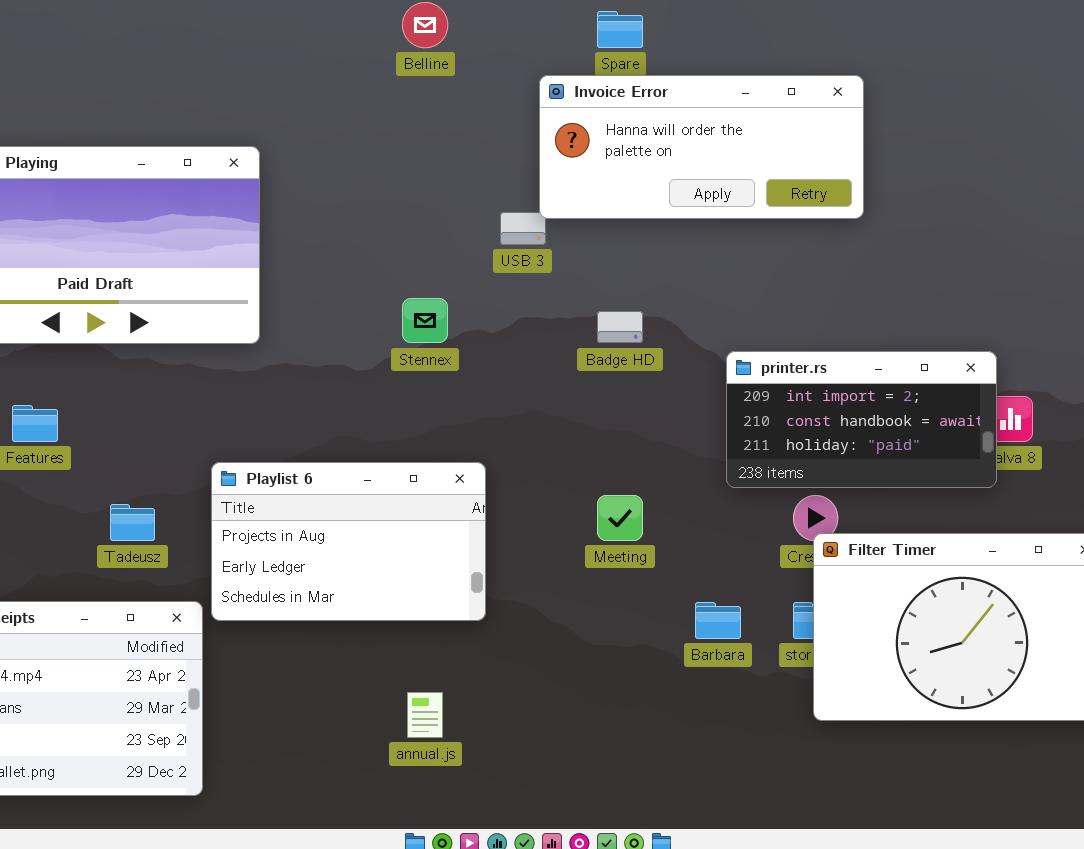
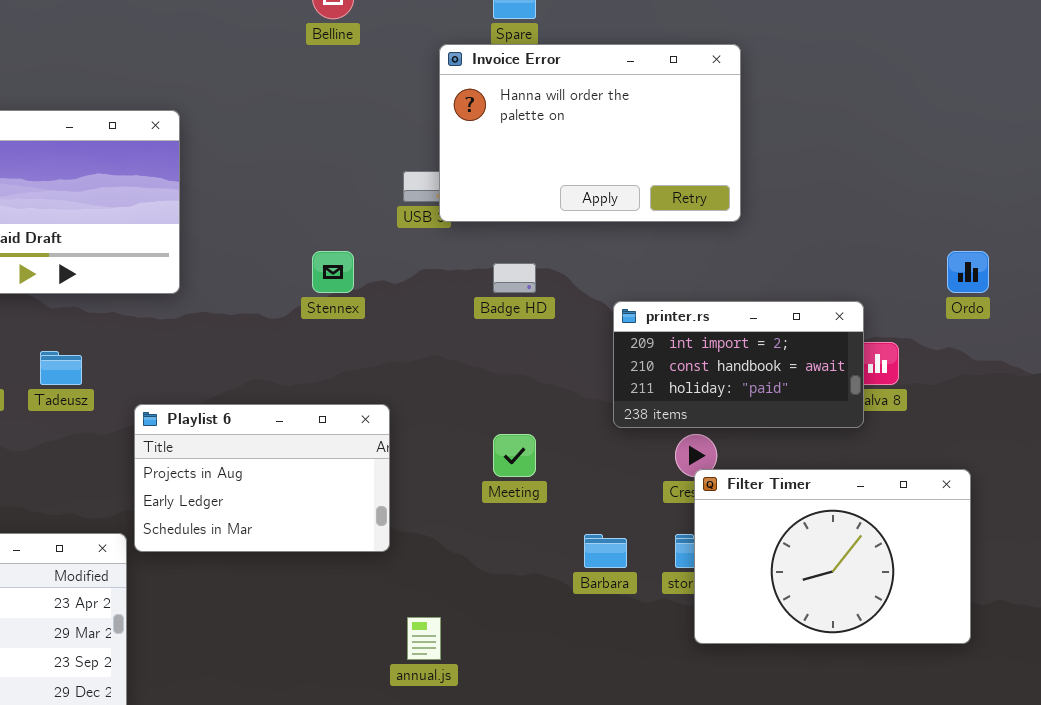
Invoice Error: [539,75,864,219] -> [439,44,741,222], resized
Tadeusz: [110,504,155,541] -> [40,351,82,385], moved
annual.js: [407,692,443,738] -> [407,617,441,660], moved

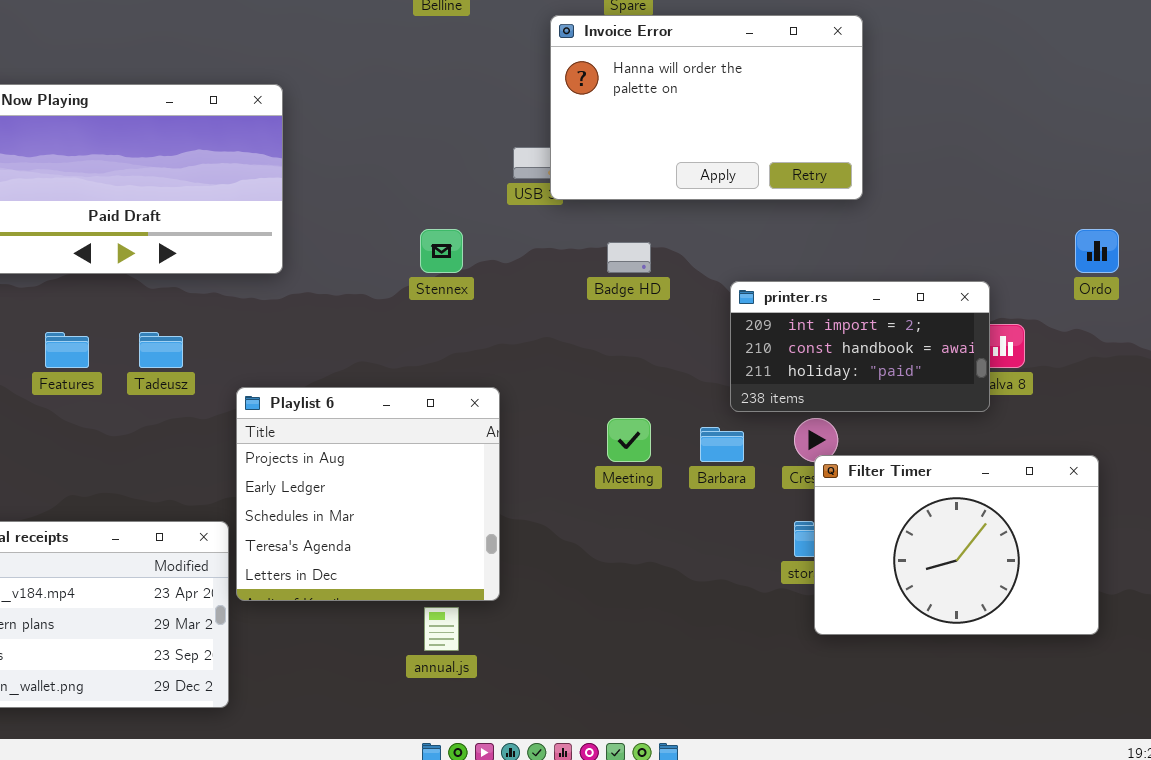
Playlist 6: [134,404,390,552] -> [236,387,500,601], resized
Barbara: [584,534,627,568] -> [700,427,744,462], moved
annual.js: [407,617,441,660] -> [424,607,459,651], moved

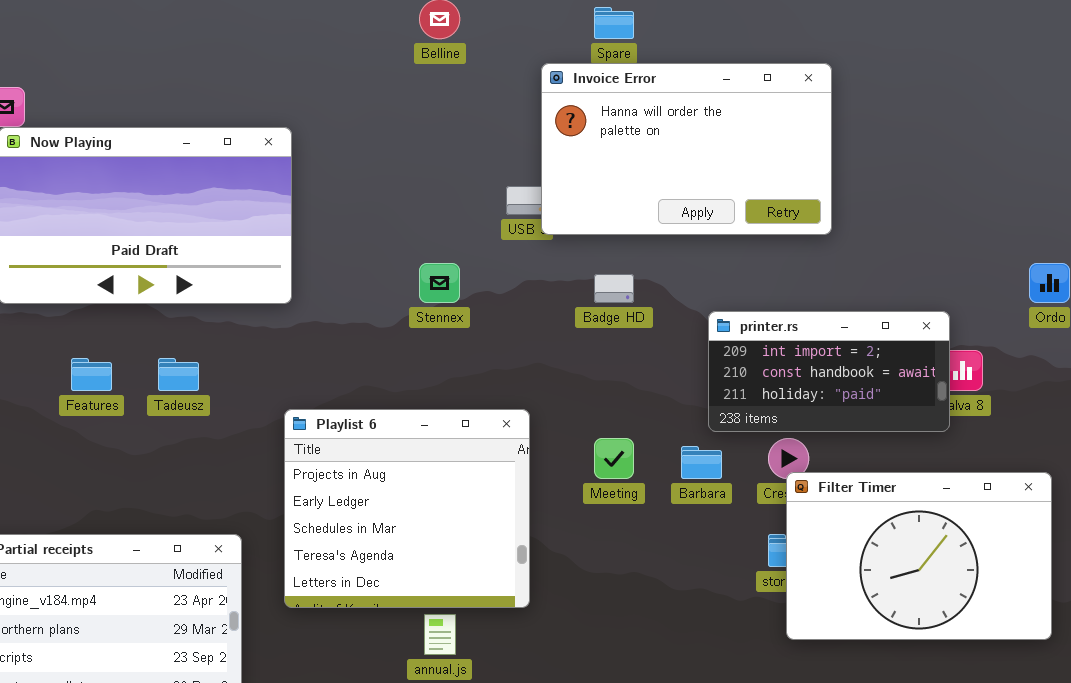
Playlist 6: [236,387,500,601] -> [284,409,530,608], moved

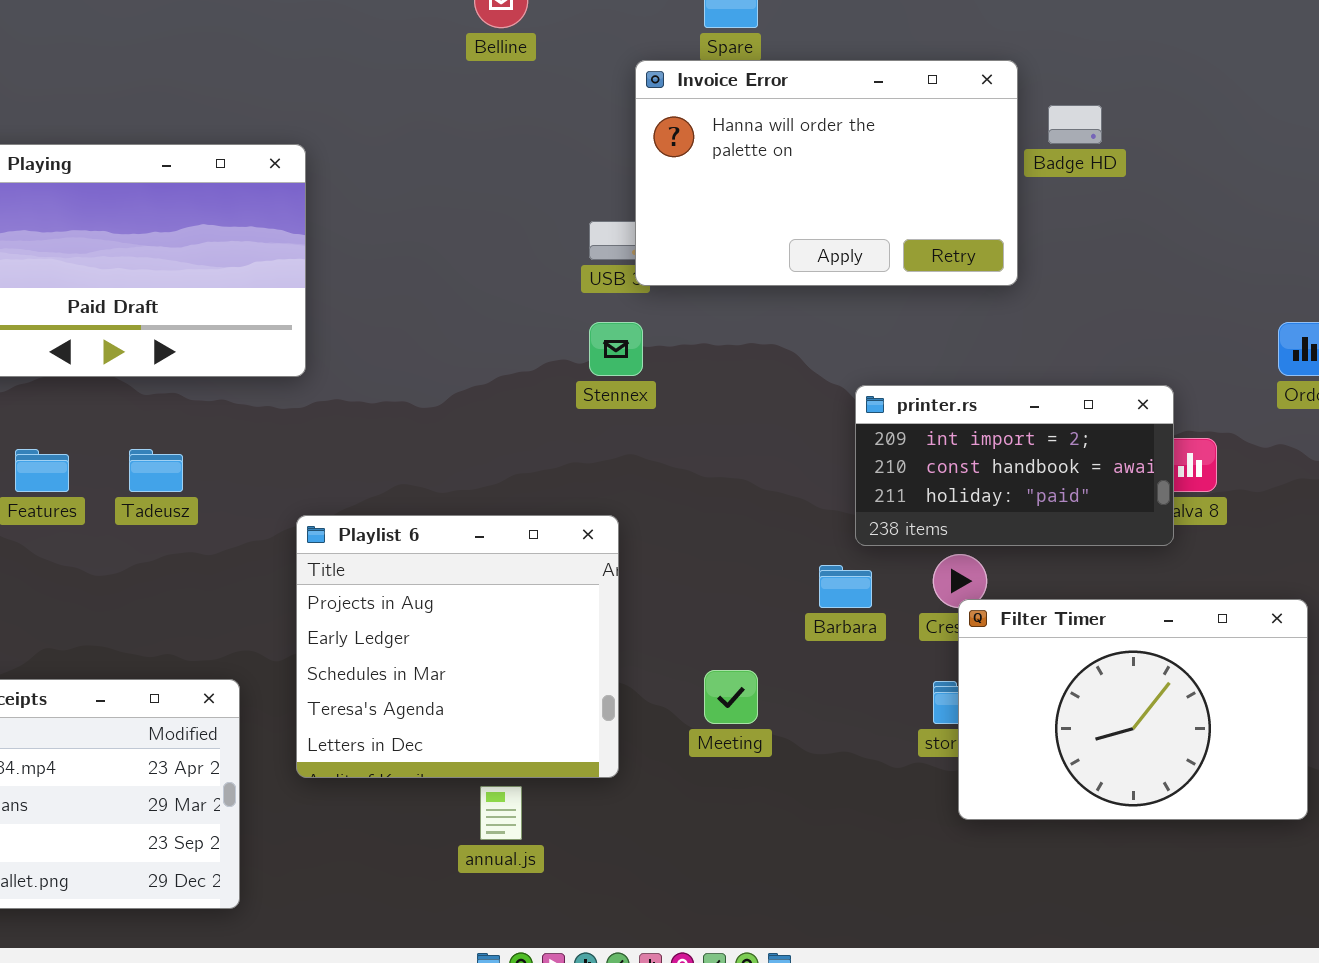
Stennex: [419,263,460,303] -> [589,322,643,376], moved
Badge HD: [594,274,634,303] -> [1048,105,1102,144], moved
Meeting: [594,438,634,479] -> [704,670,758,724], moved

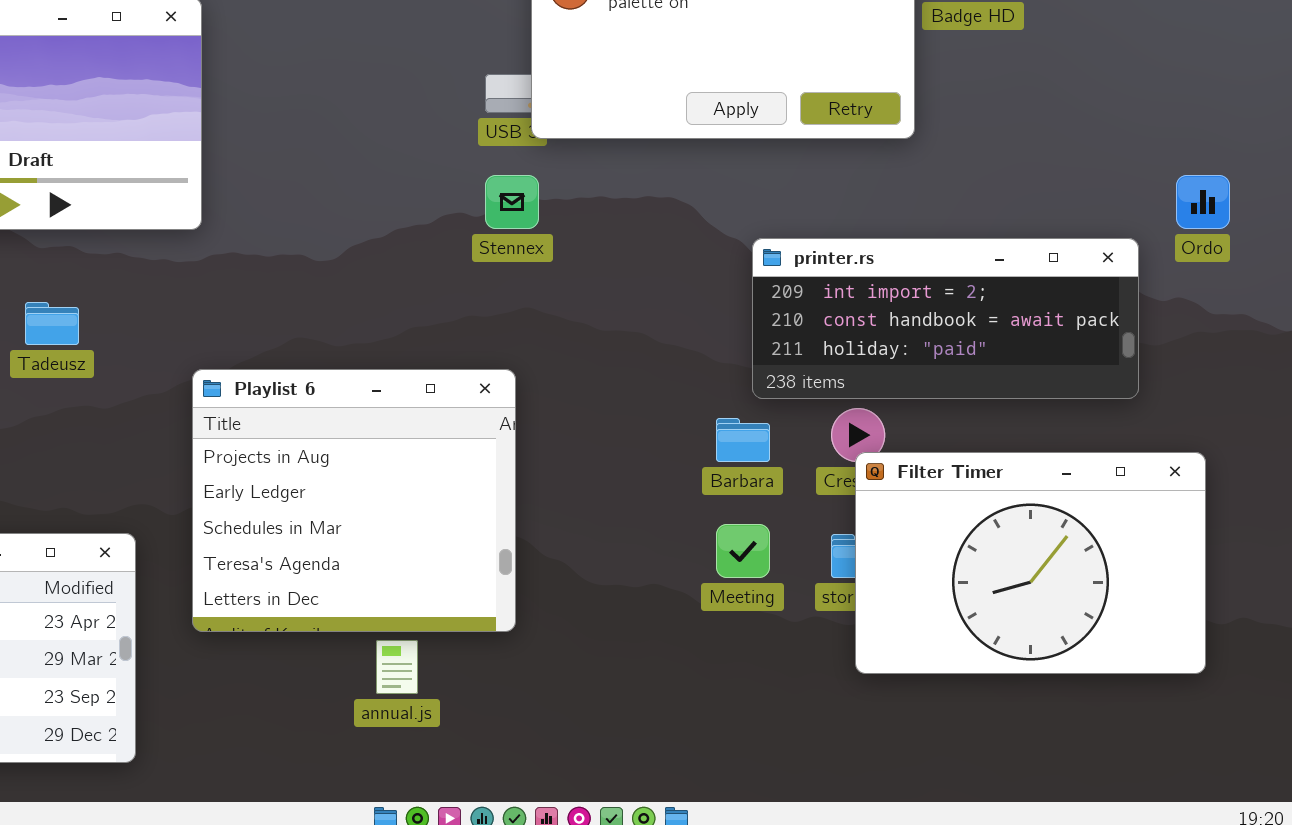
printer.rs: [855,385,1174,546] -> [752,238,1139,399], resized
Meeting: [704,670,758,724] -> [716,524,770,578], moved

